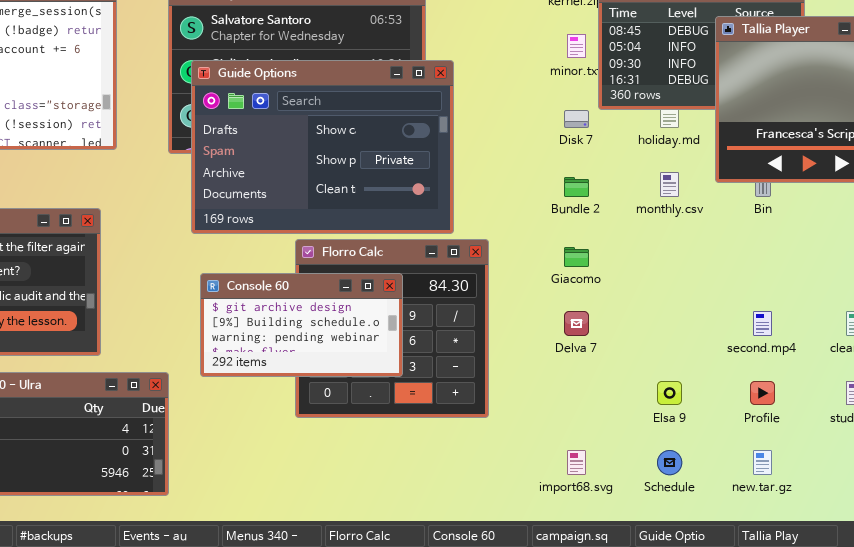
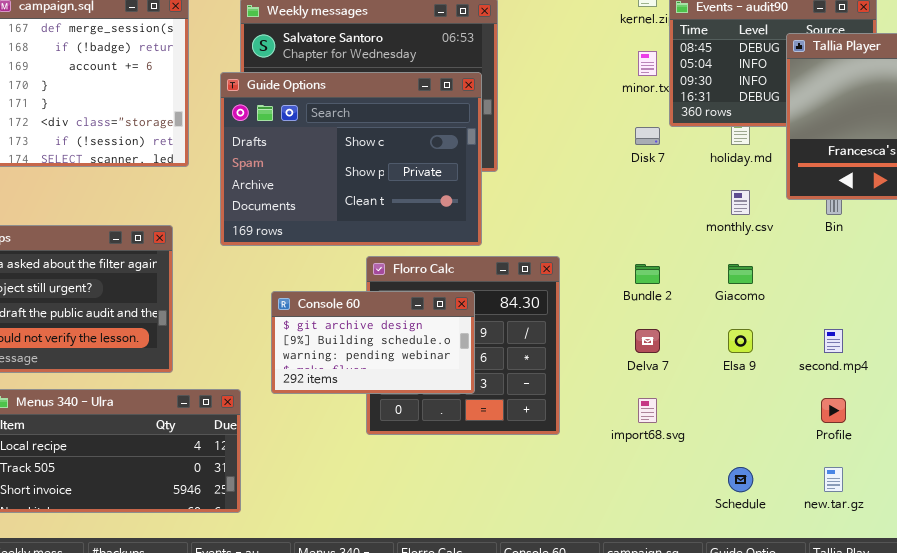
Guide Options: [191,60,454,234] -> [220,72,482,246], moved
Bundle 2: [564,177,589,197] -> [635,264,660,284], moved
Giacomo: [564,247,589,267] -> [728,264,753,284], moved
Elsa 9: [657,381,682,405] -> [728,329,753,353], moved
import68.svg: [567,450,586,475] -> [638,398,657,423], moved

